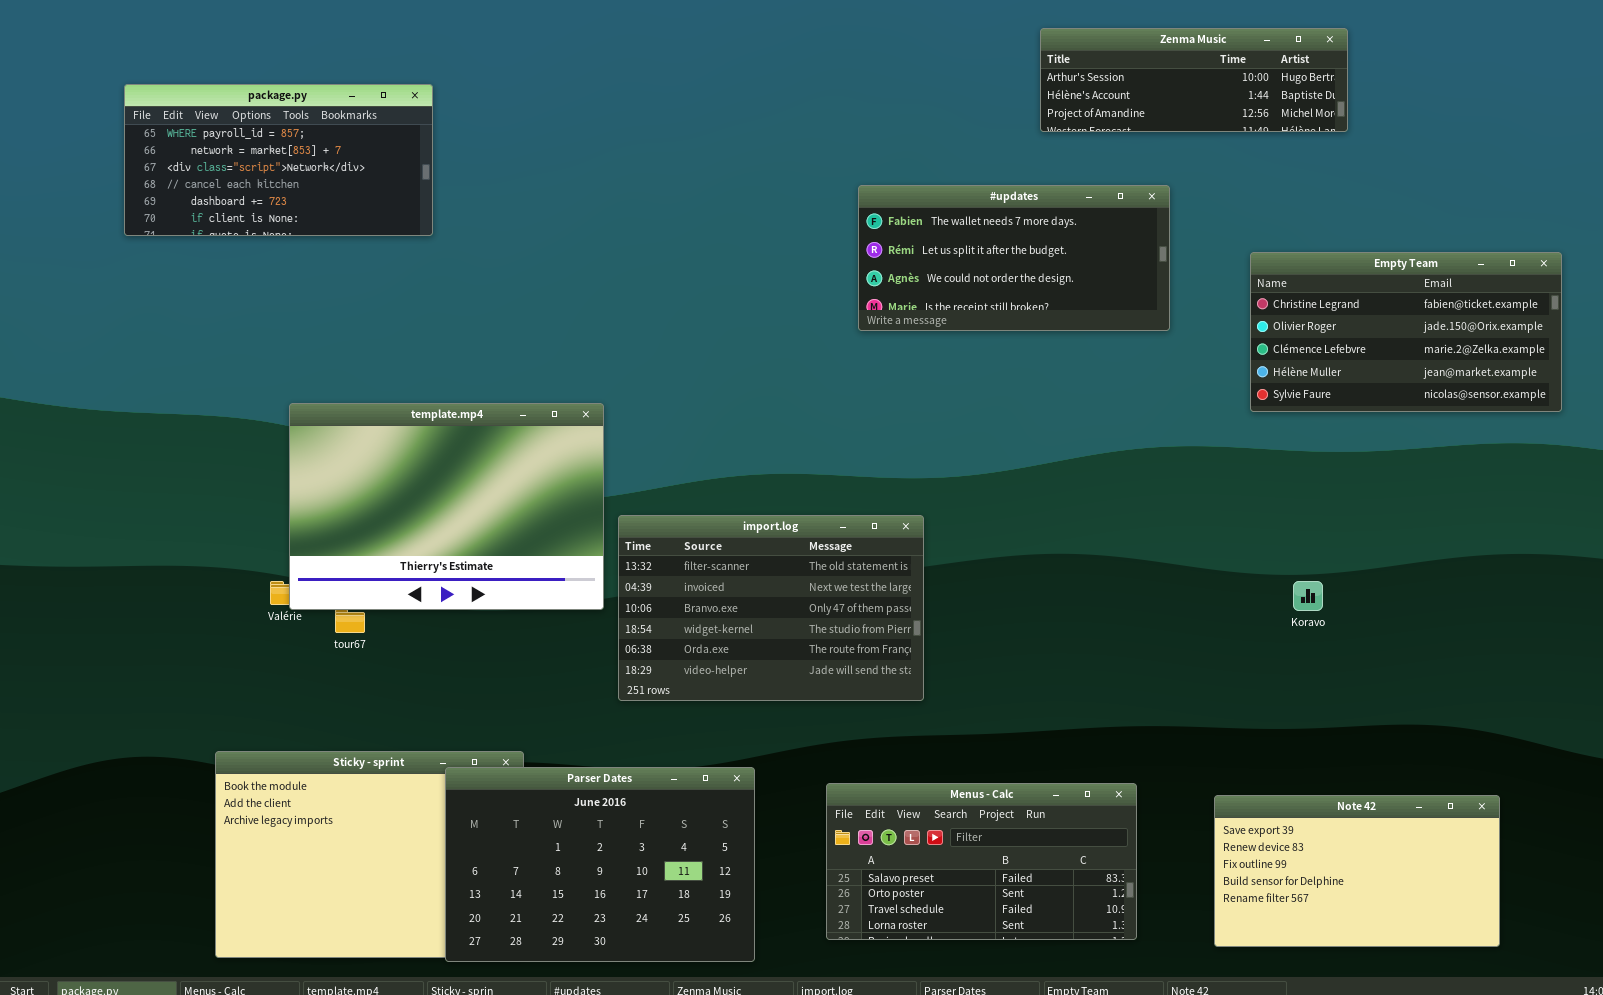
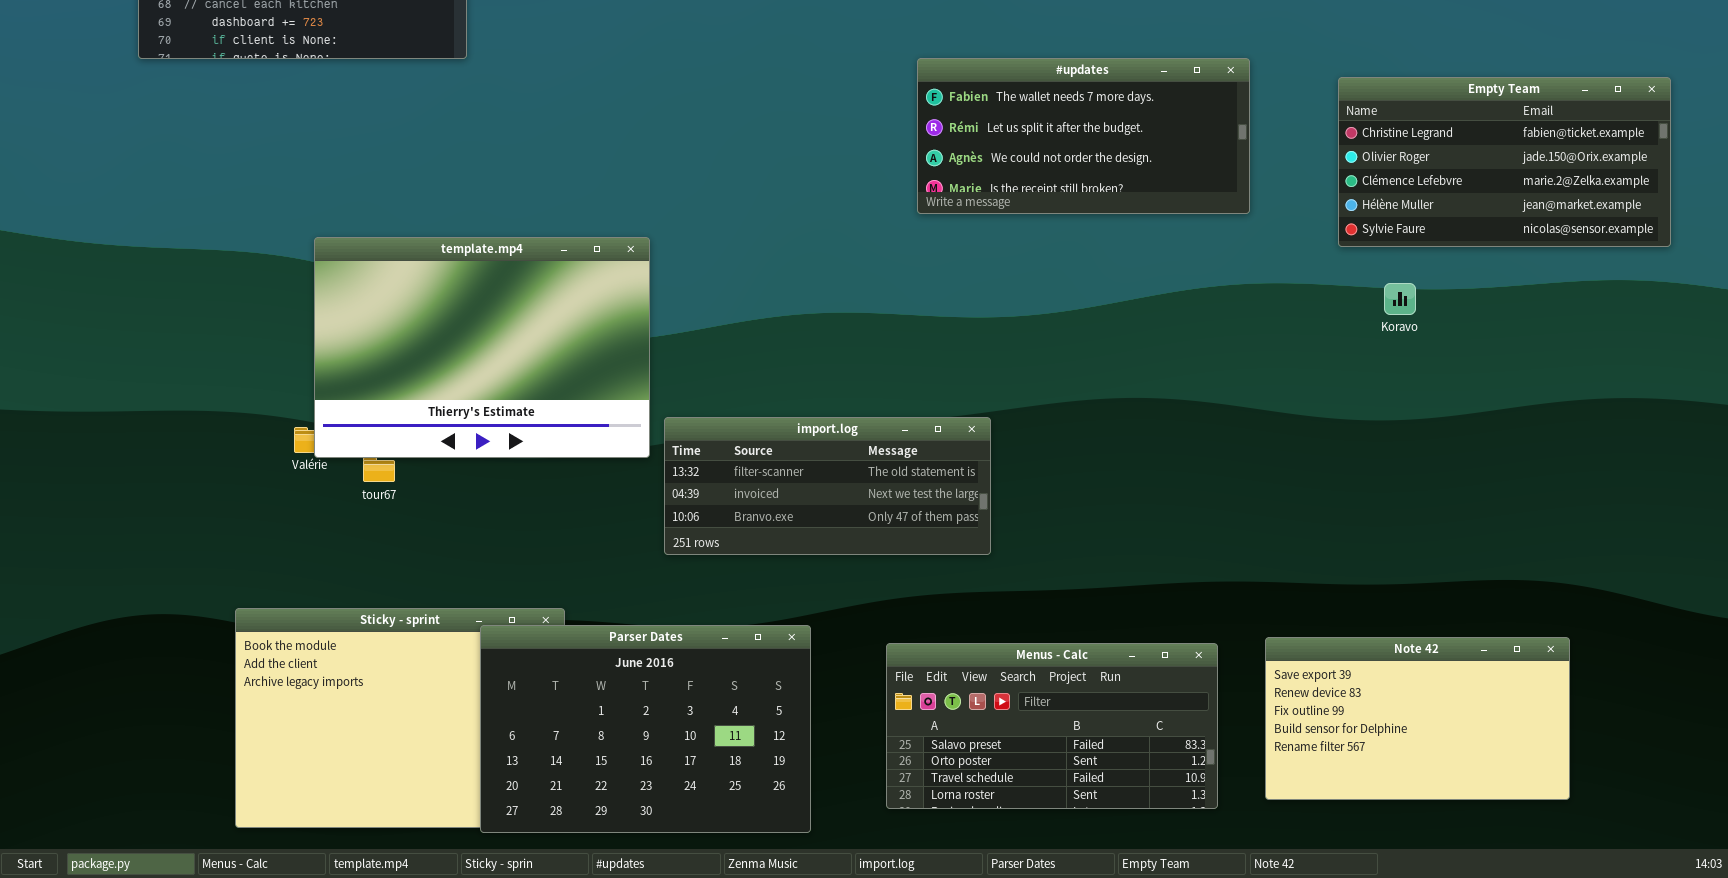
#updates: [858,185,1170,331] -> [917,58,1250,214], moved
import.log: [618,515,924,701] -> [664,417,991,555], resized
Koravo: [1293,581,1323,611] -> [1384,283,1416,315], moved
Note 42: [1214,795,1500,947] -> [1265,637,1570,800], moved

